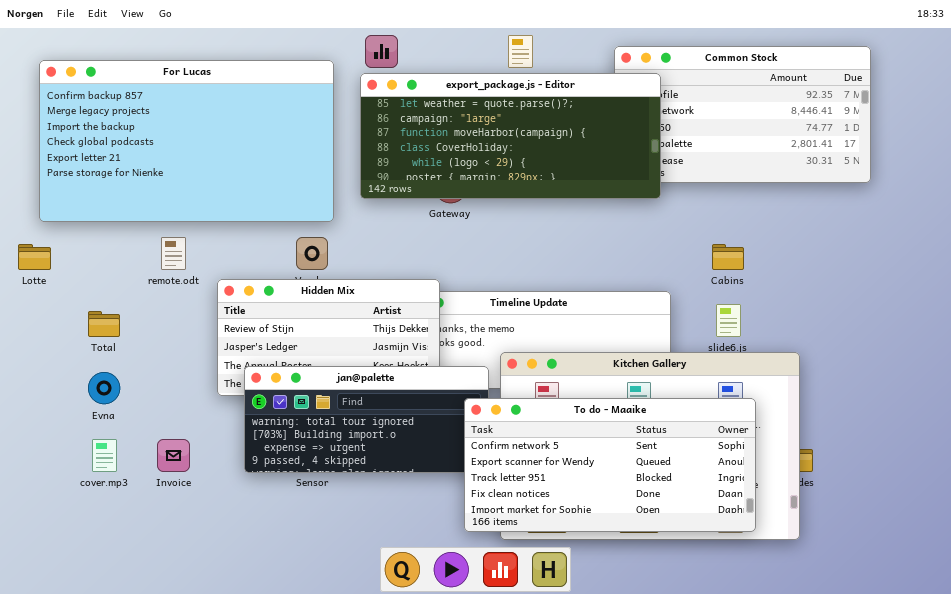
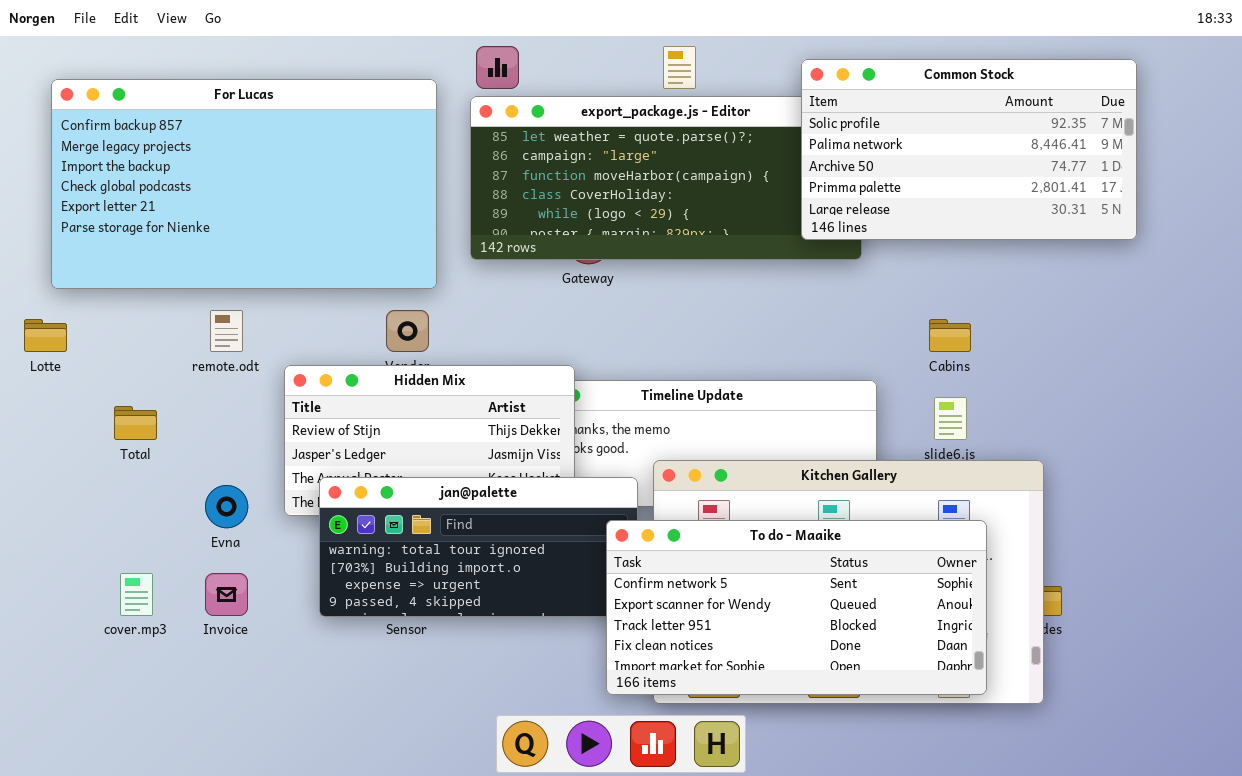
Common Stock: [614,46,871,183] -> [801,59,1137,240], raised
Evna: [88,372,120,404] -> [205,485,248,528], moved

